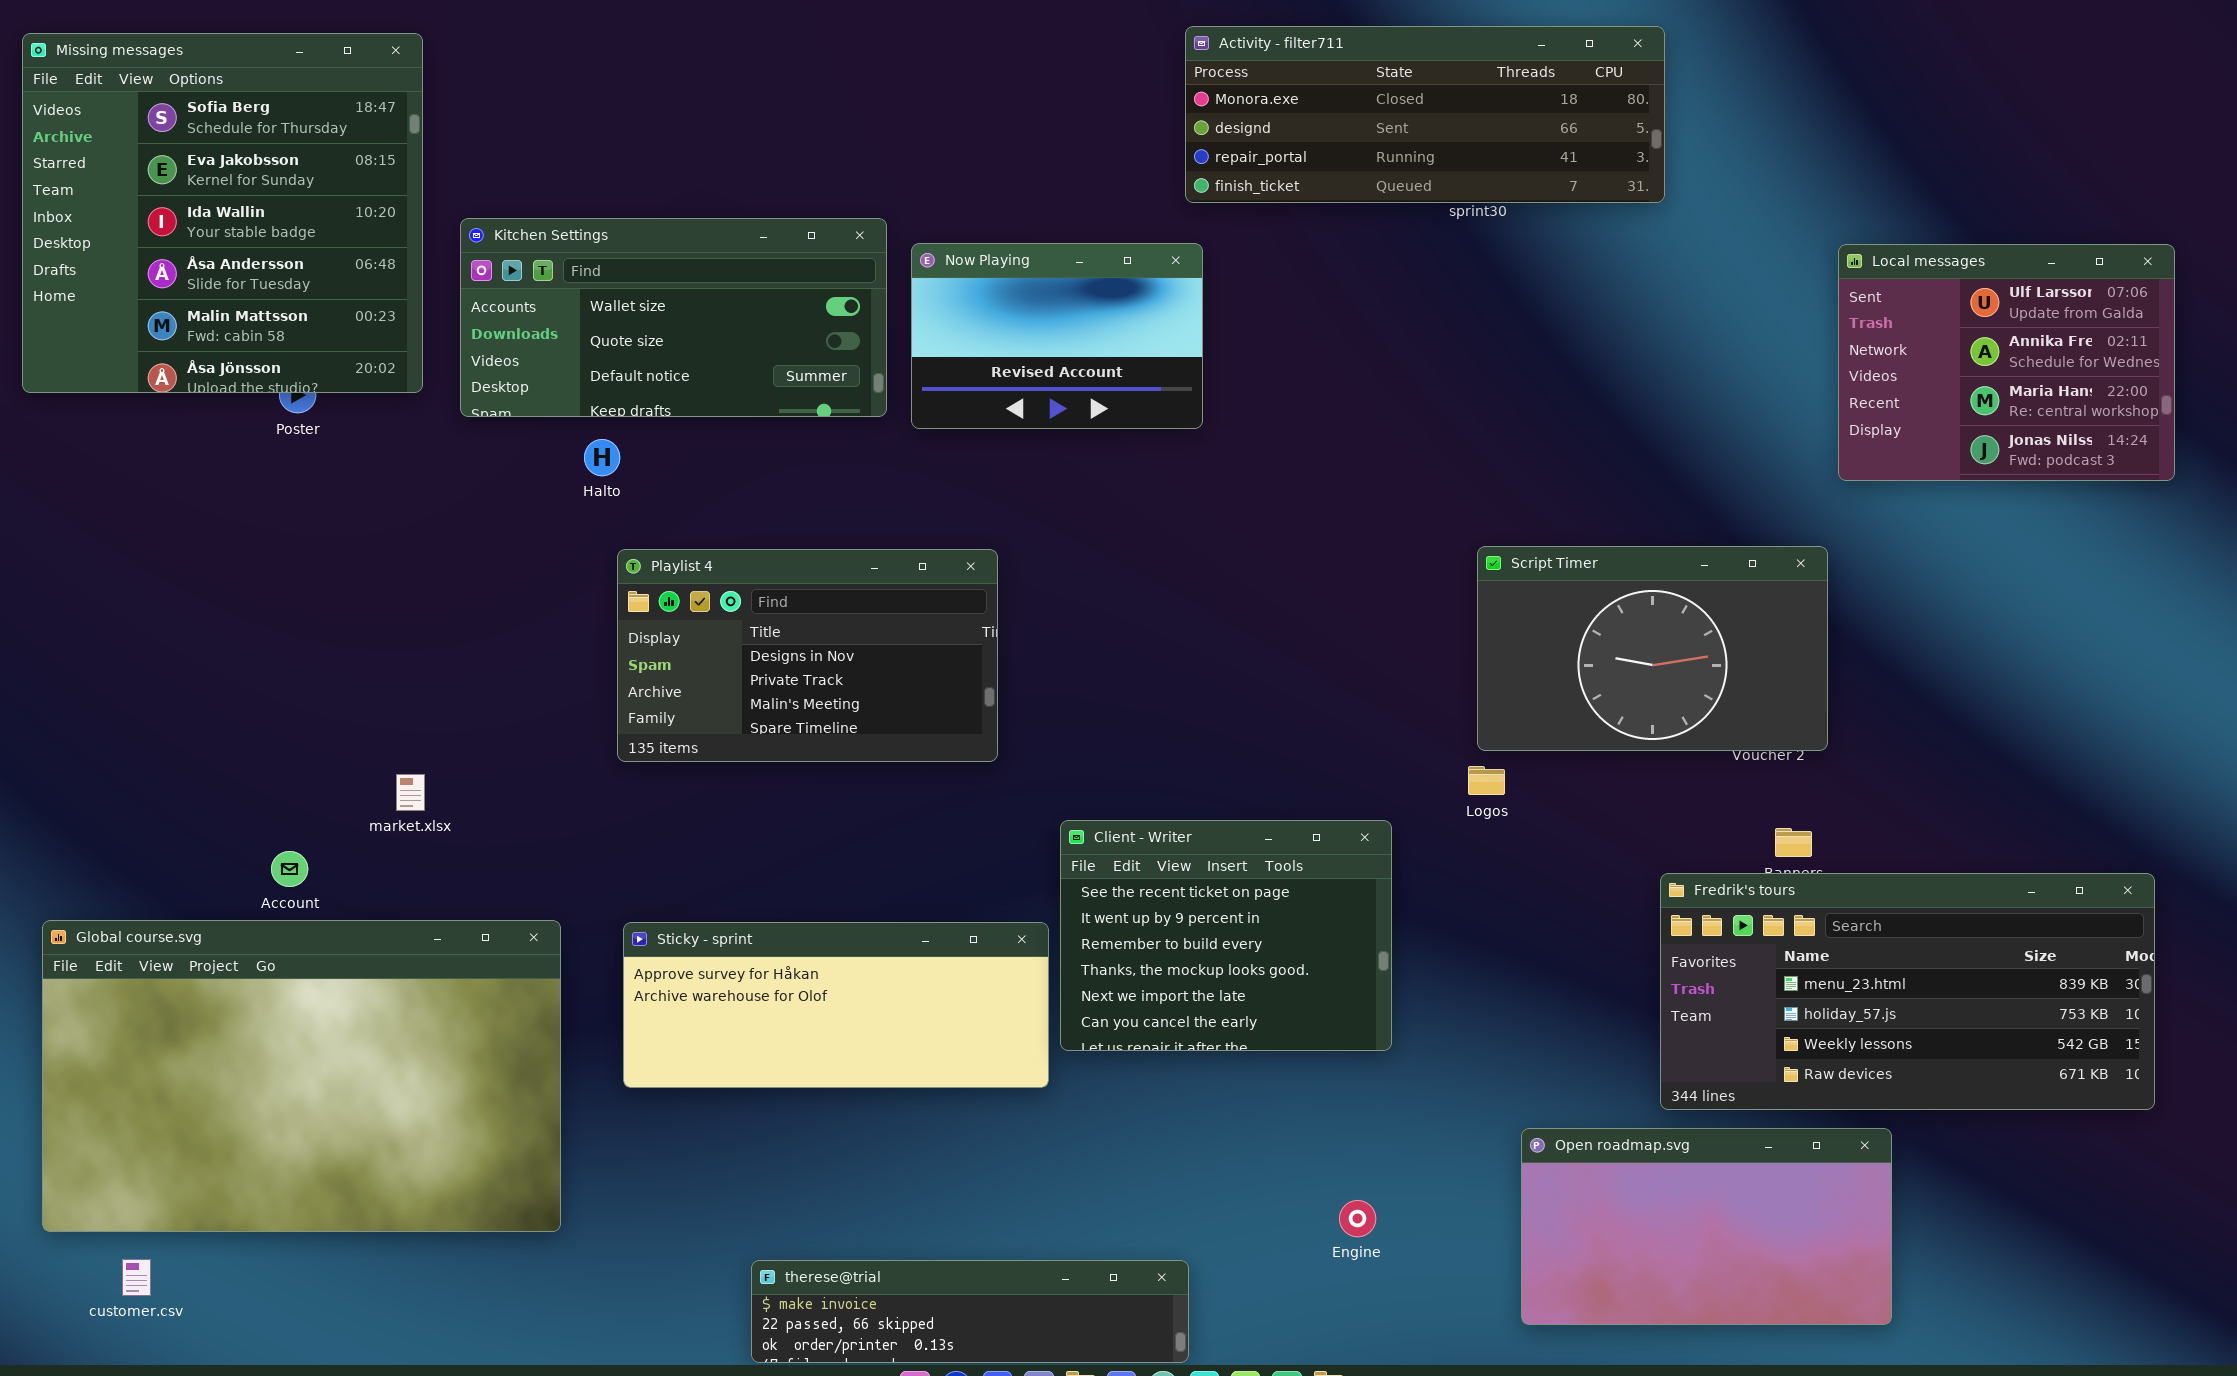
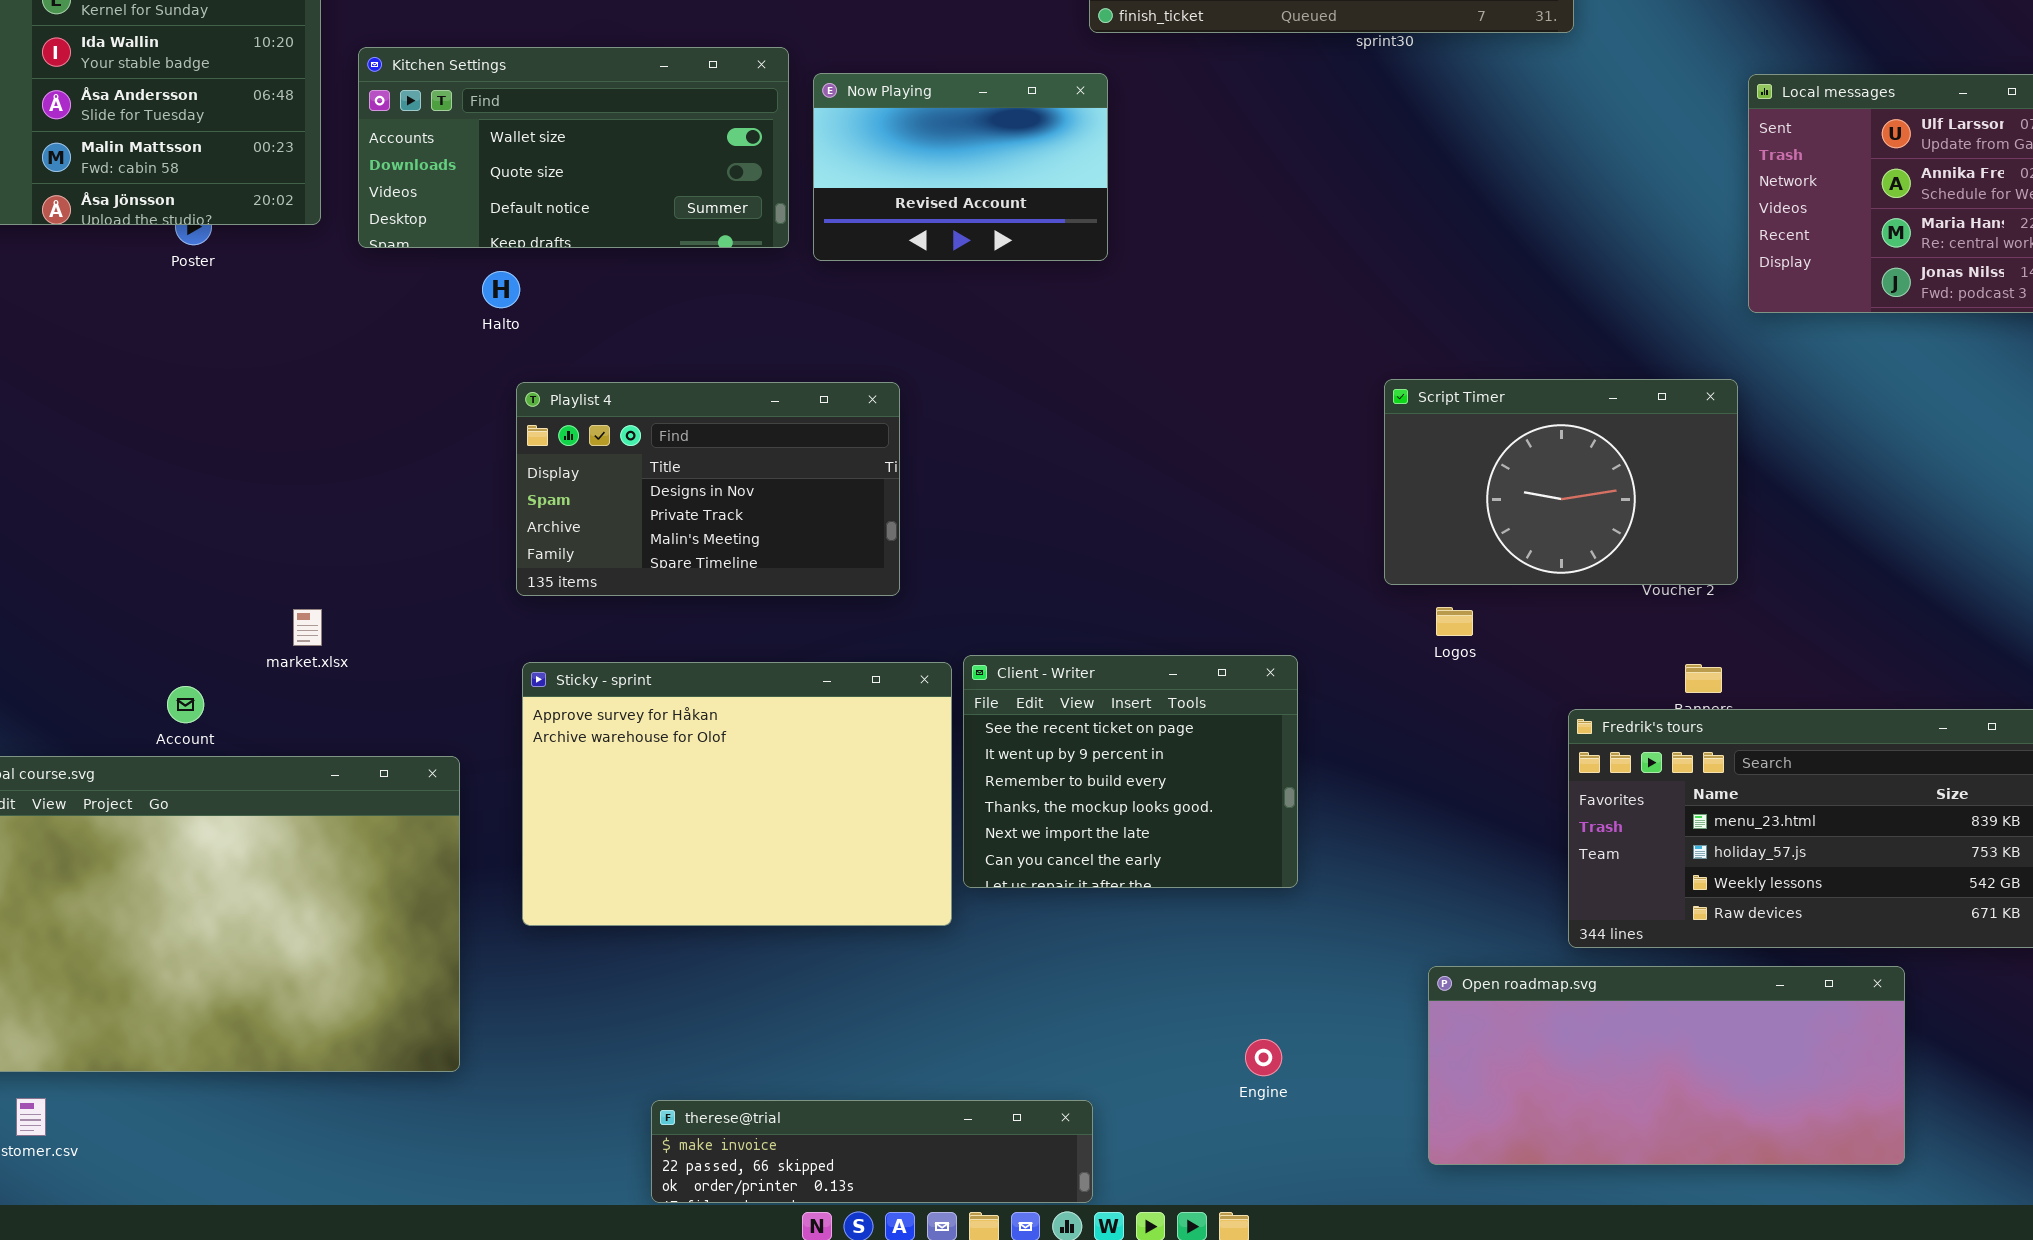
Logos: [1468,766,1505,795] -> [1436,607,1473,636], moved
Sticky - sprint: [623,922,1049,1088] -> [522,662,952,926], resized
Open roadmap.svg: [1521,1128,1892,1325] -> [1428,966,1905,1165], resized

